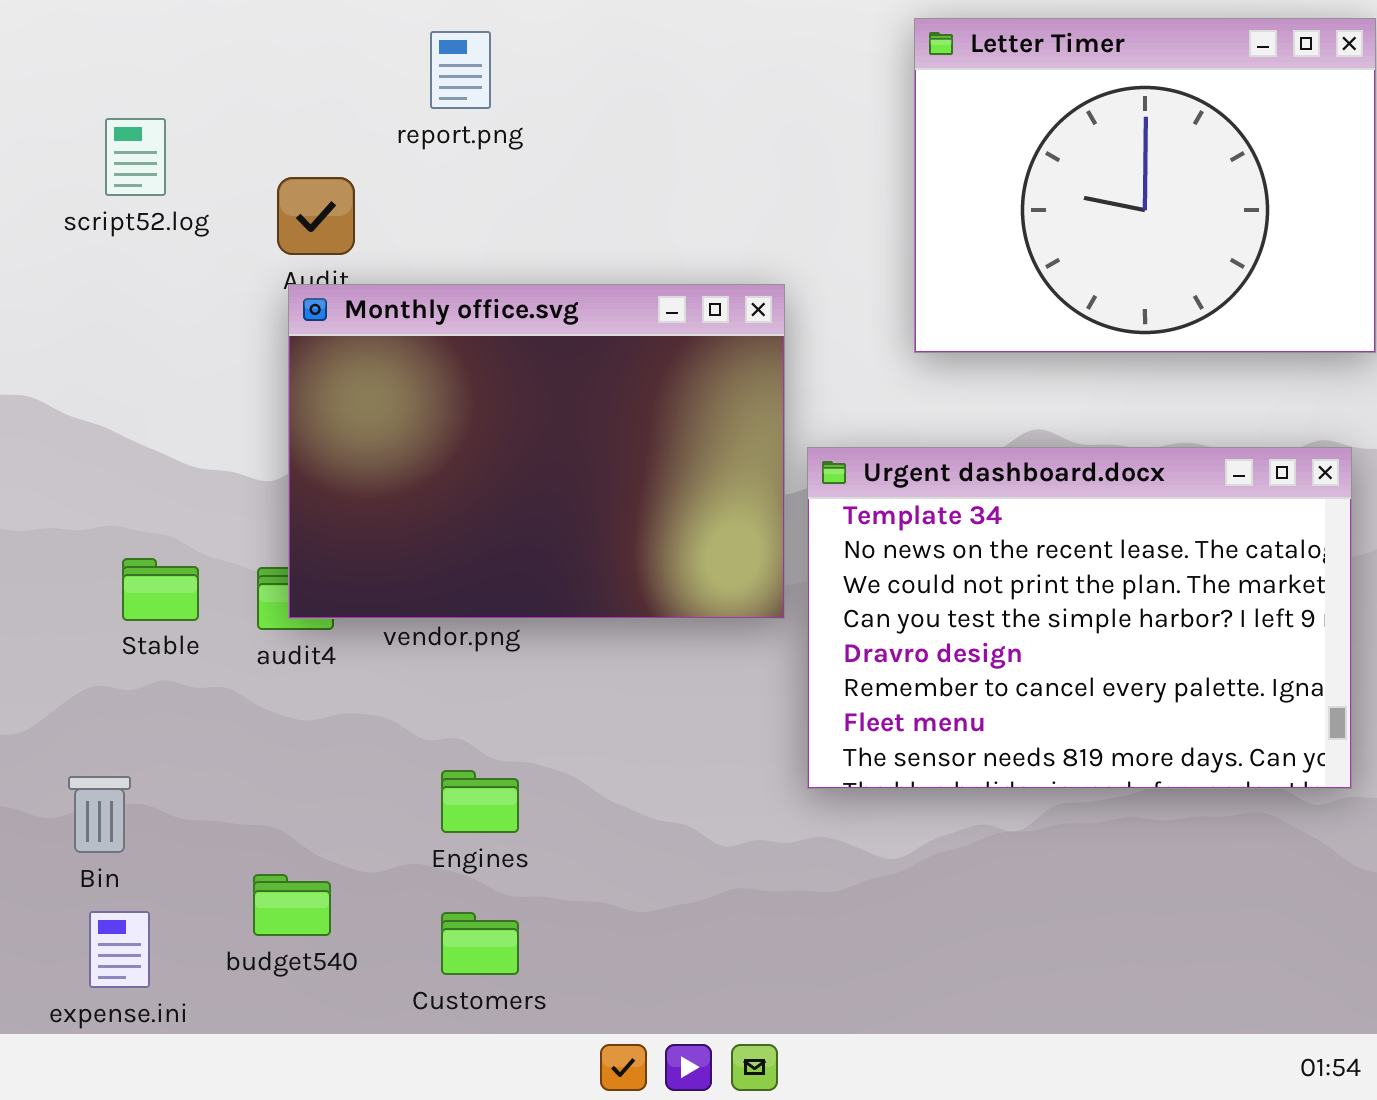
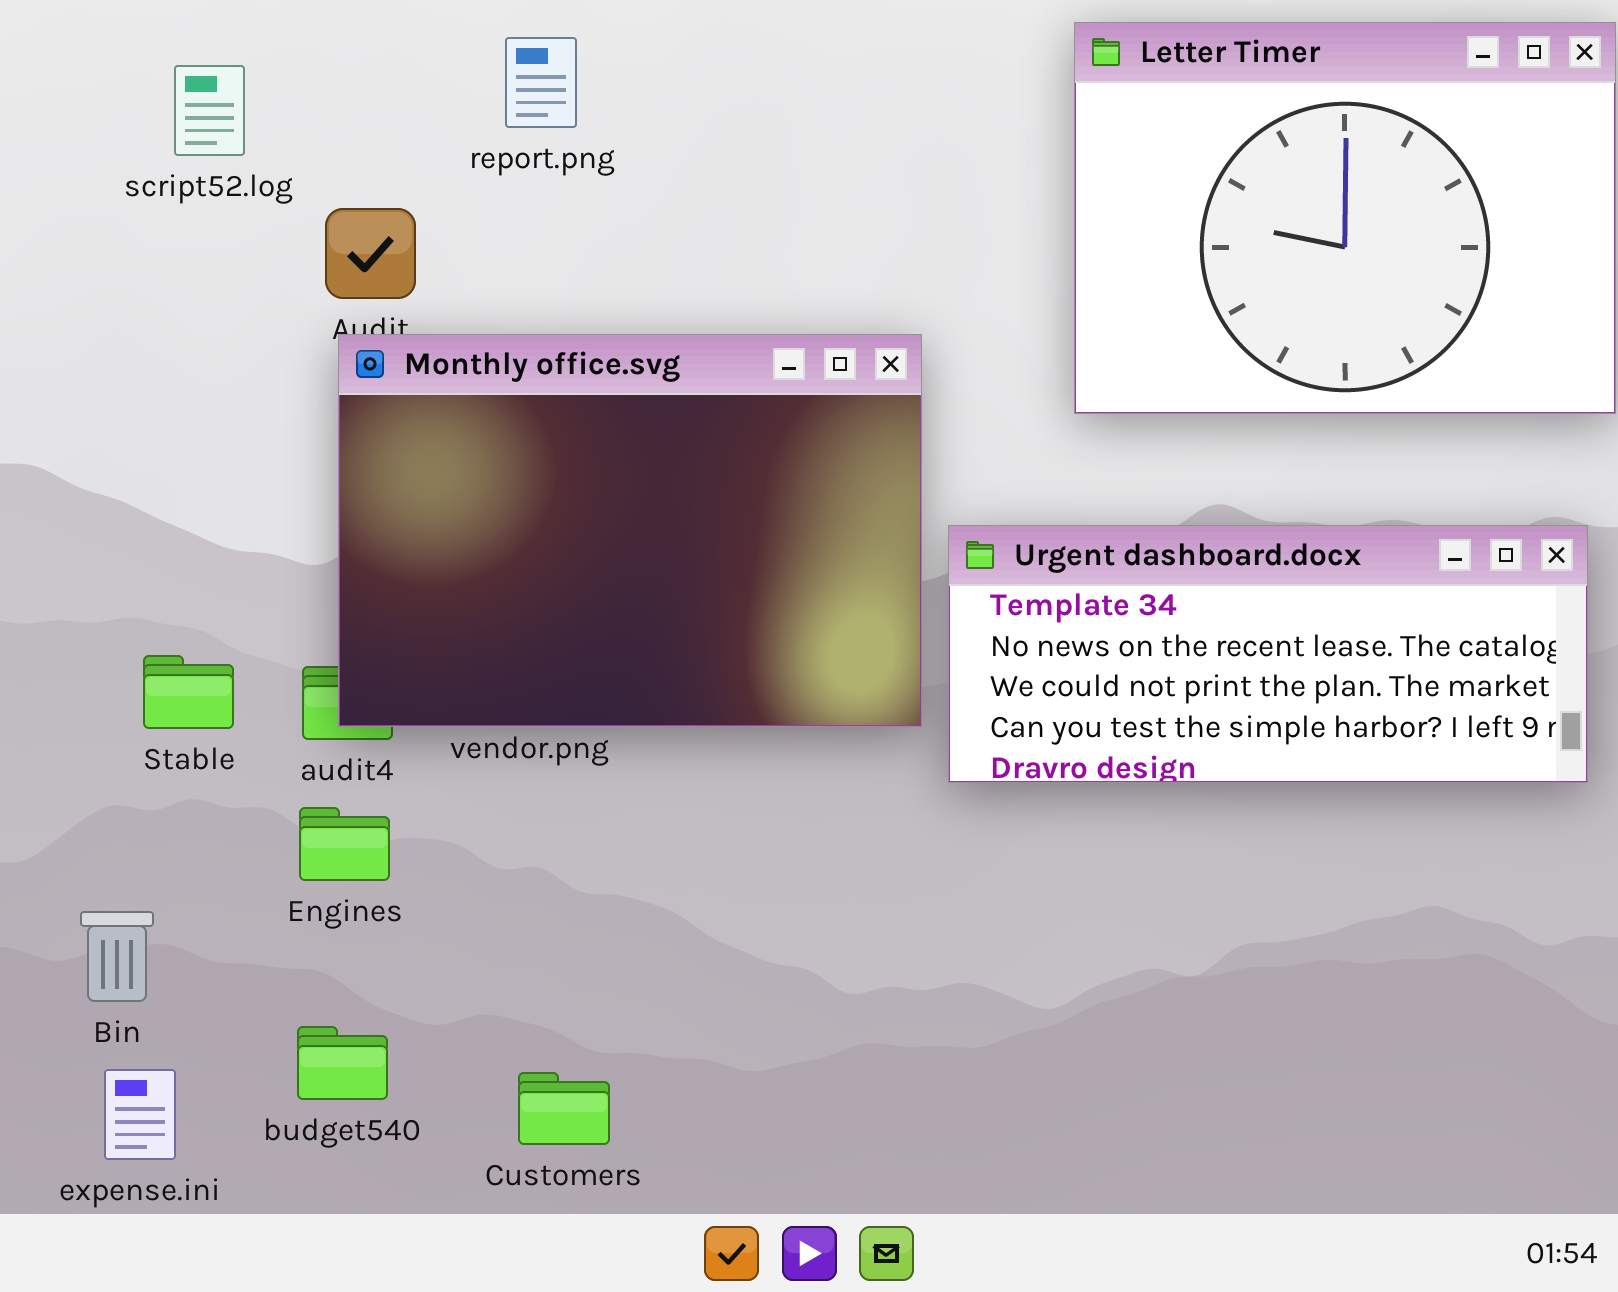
script52.log: [105,118,166,196] -> [174,65,245,156], moved
Urgent dashboard.docx: [807,447,1352,789] -> [948,525,1588,783], resized
Engines: [441,770,519,833] -> [299,807,390,881], moved

